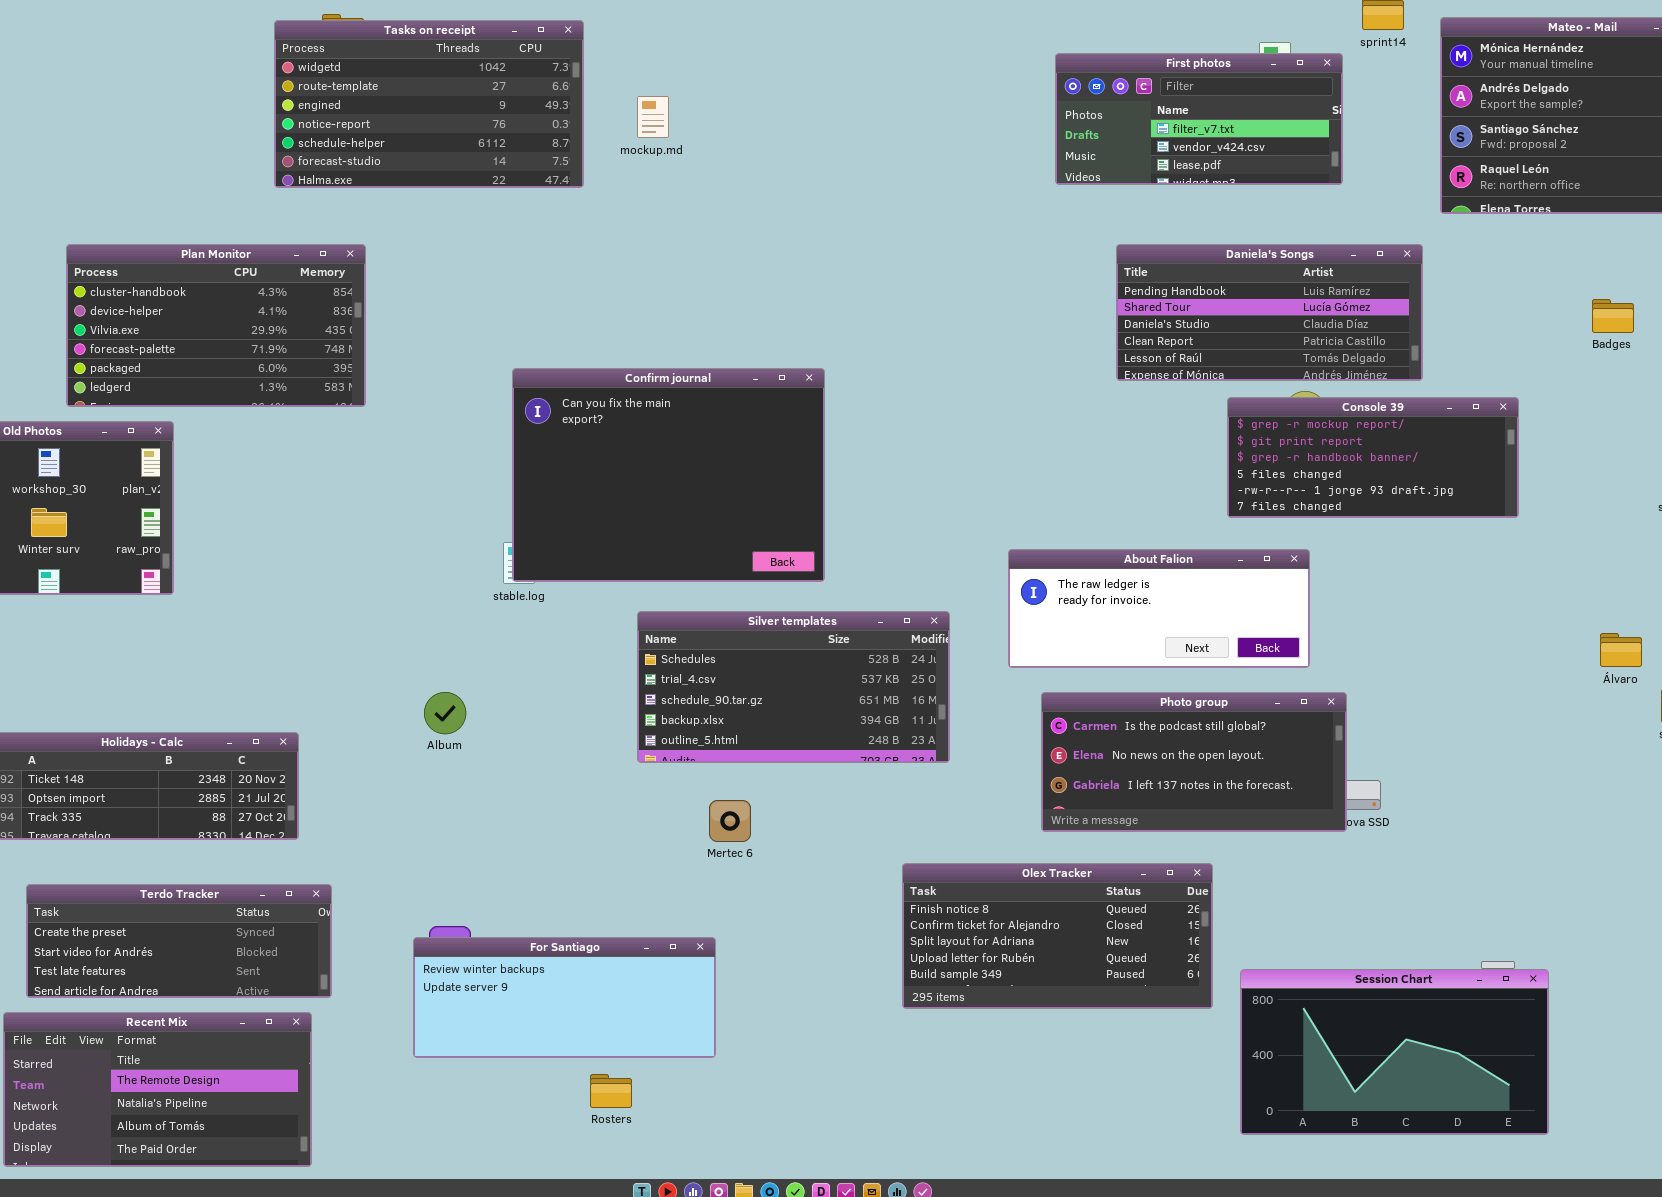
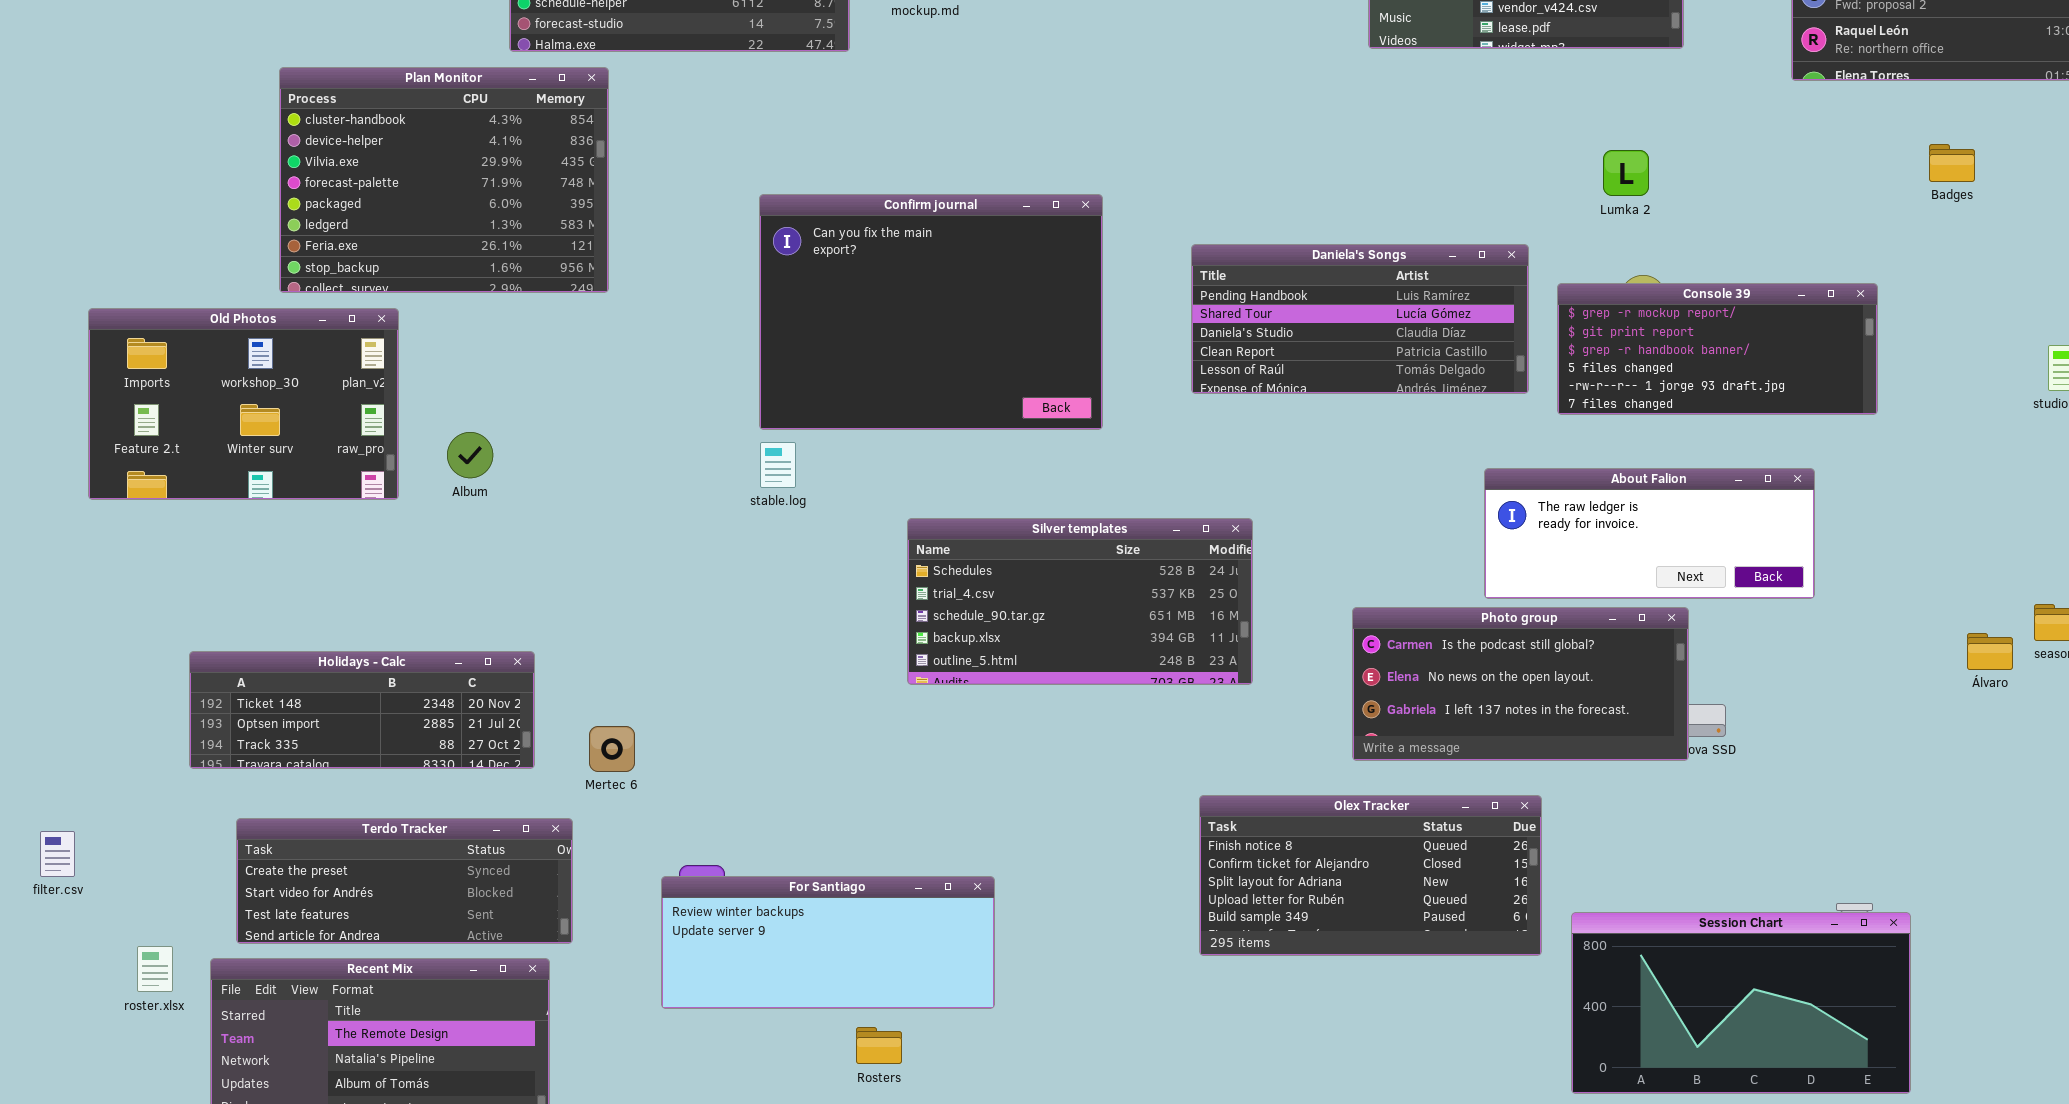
Plan Monitor: [66,244,366,407] -> [279,67,609,293], resized
Daniela's Songs: [1116,244,1423,381] -> [1191,244,1529,394], moved
Badges: [1592,299,1634,333] -> [1929,144,1975,182], moved
Confirm journal: [512,368,825,582] -> [759,194,1103,430], moved
About Falion: [1008,549,1310,668] -> [1484,468,1815,599], moved
Álvaro: [1600,633,1642,667] -> [1967,633,2013,670], moved
Album: [424,692,466,734] -> [447,432,493,478], moved
Mertec 6: [709,800,751,842] -> [589,726,635,772], moved

